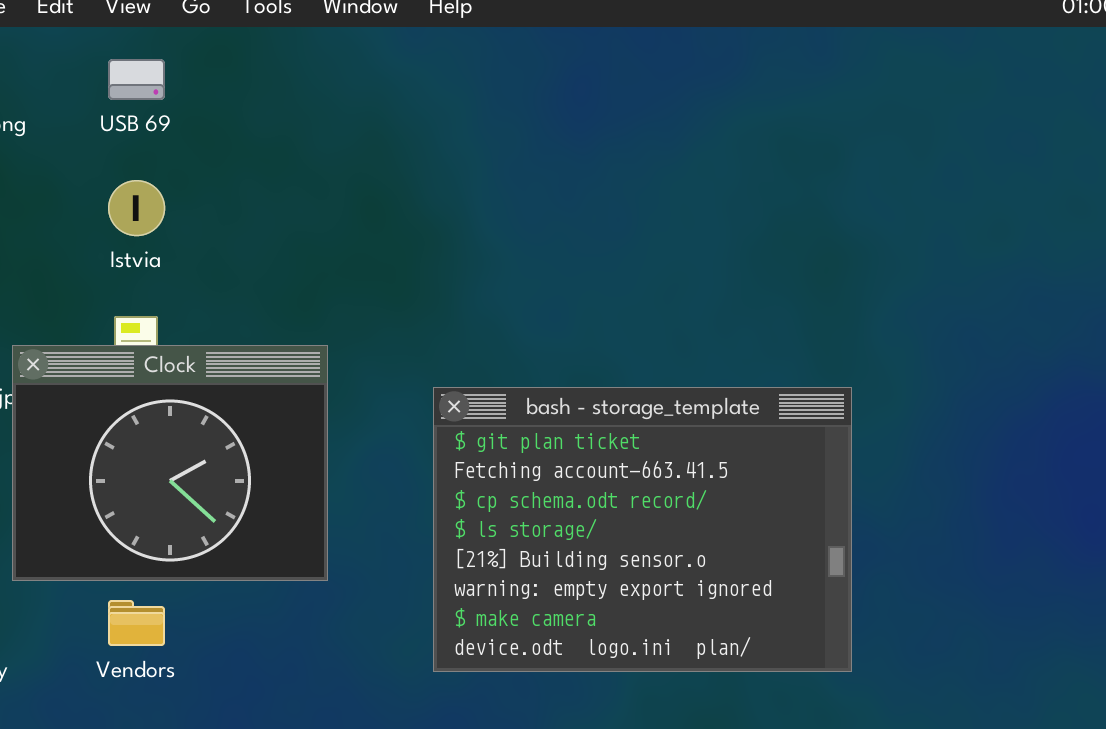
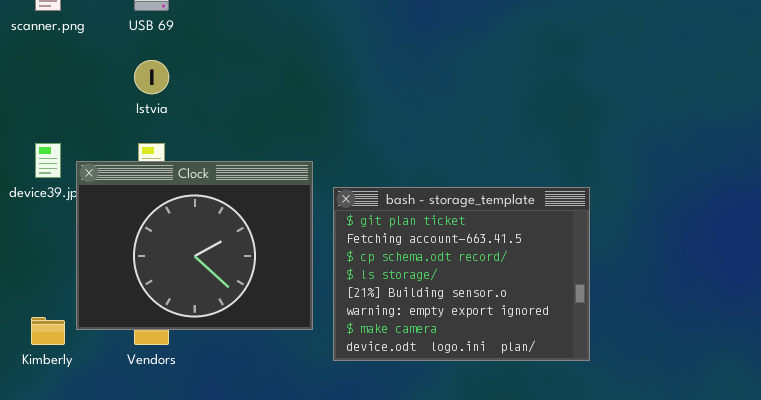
Clock: [12,345,328,581] -> [76,161,313,330], resized

